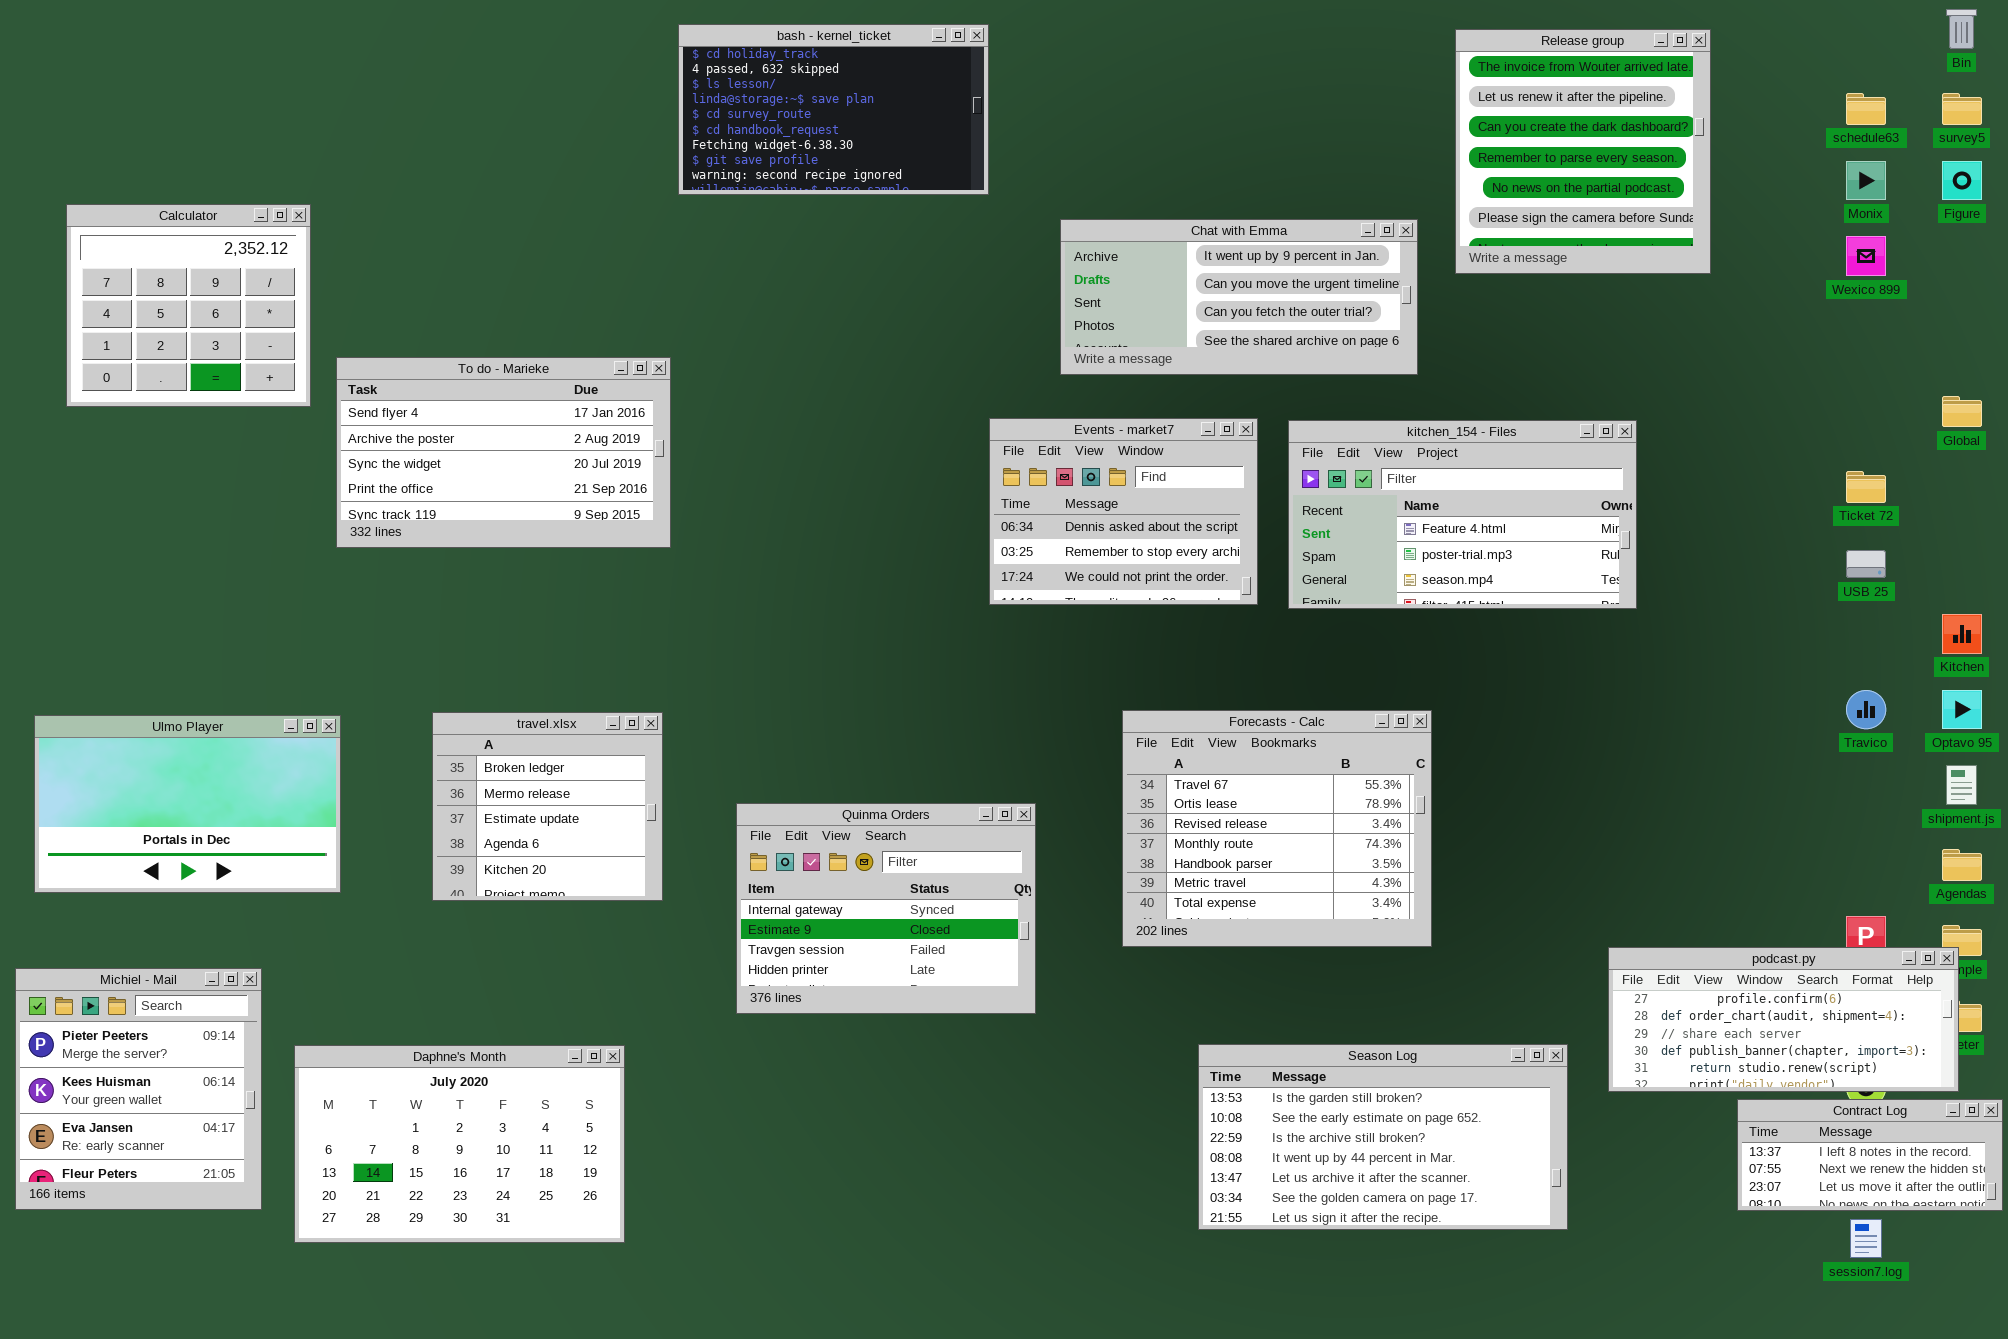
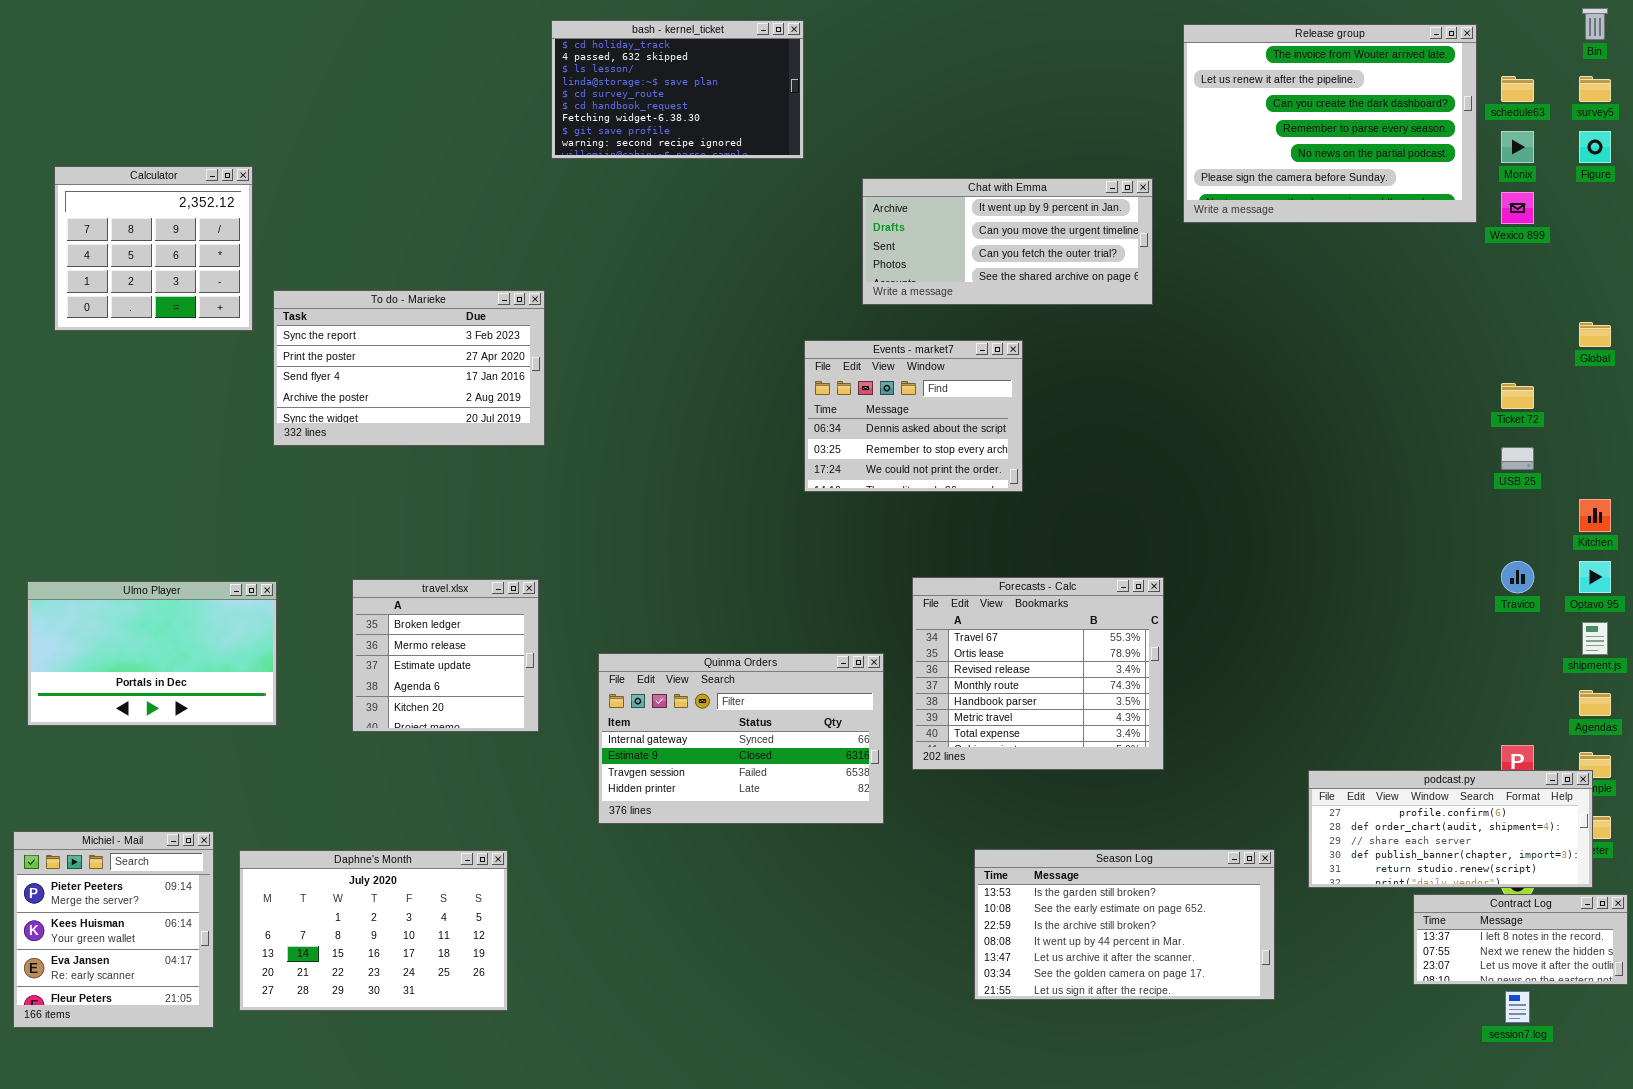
Release group: [1455,29,1711,274] -> [1183,24,1477,223], resized
To do - Marieke: [336,357,671,548] -> [273,290,545,446], scrolled up 2 rows
kitchen_154 - Files: [1288,420,1637,609] -> none, closed
Quinma Orders: [736,803,1036,1014] -> [598,653,884,824], resized
Michiel - Mail: [15,968,262,1210] -> [13,831,214,1028], moved

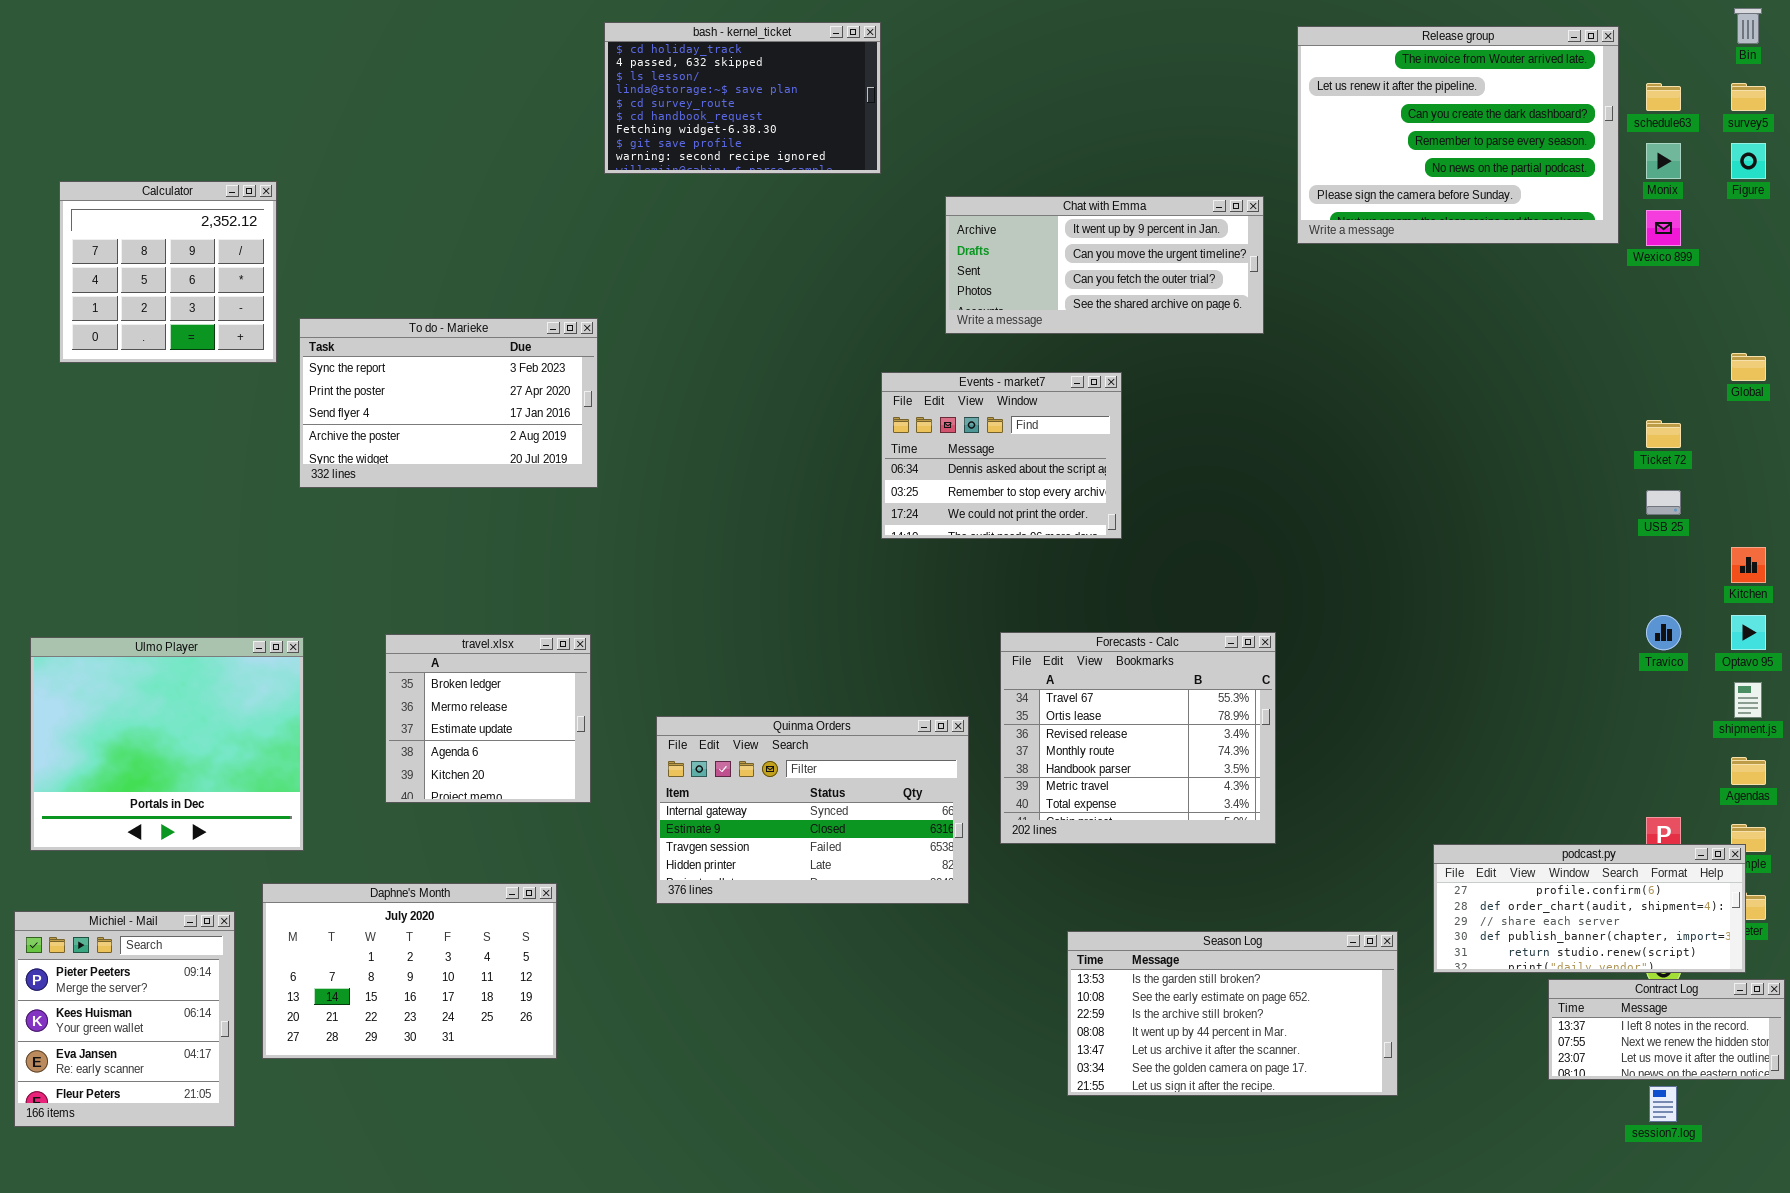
Ulmo Player: [27,581,277,726] -> [30,637,304,851], resized
Daphne's Month: [239,850,508,1011] -> [262,883,557,1059], moved

